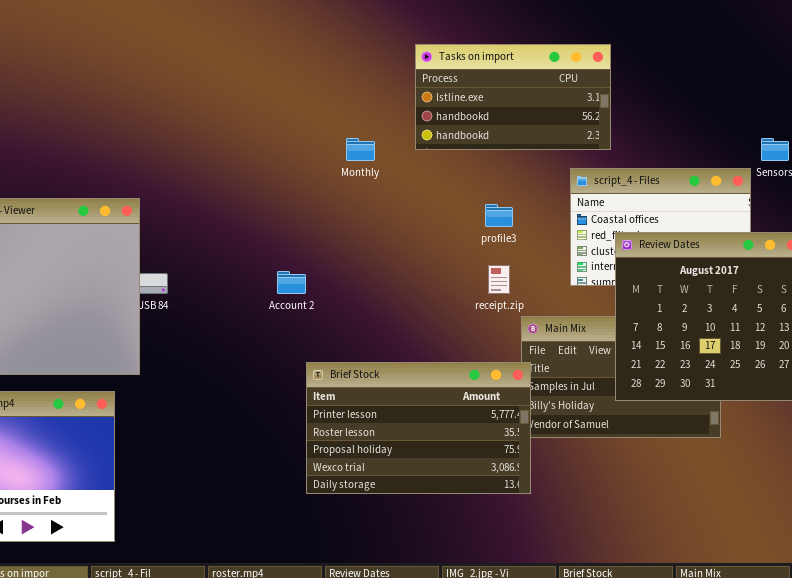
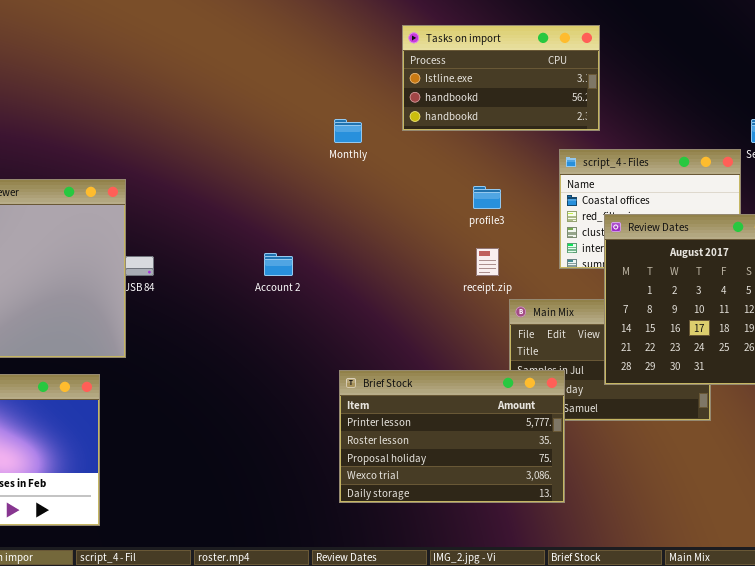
Brief Stock: [306,362,531,494] -> [339,370,565,503], moved

